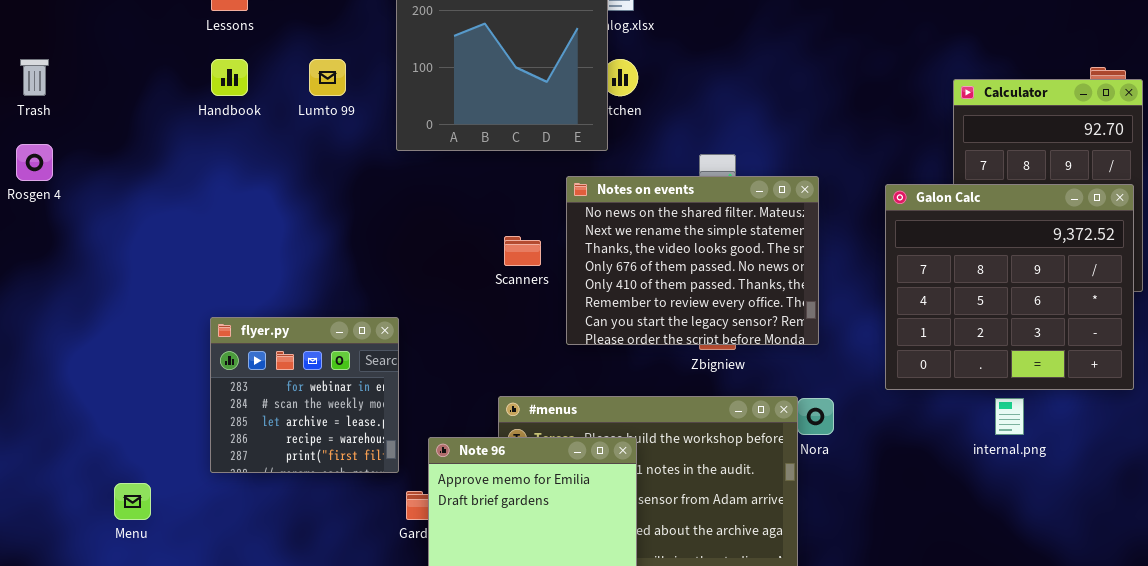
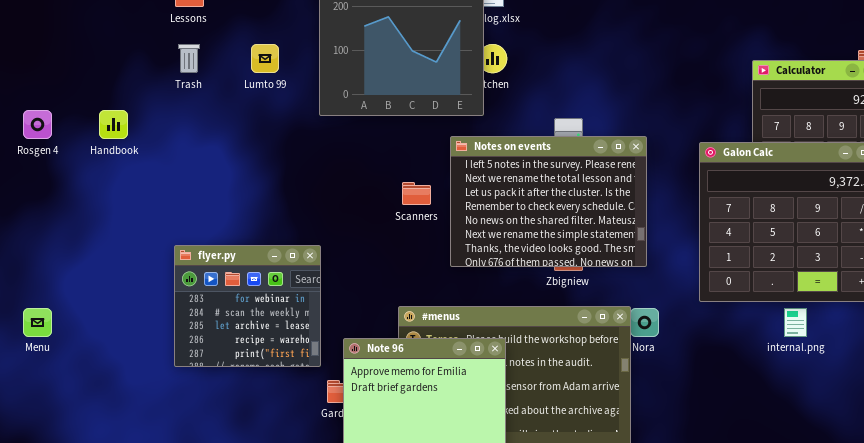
Trash: [20,59,49,96] -> [178,44,200,73], moved
Handbook: [211,59,248,96] -> [99,110,128,139], moved
Notes on events: [566,176,819,345] -> [450,136,647,267], scrolled up 4 rows
Menu: [114,483,151,520] -> [23,308,52,337], moved

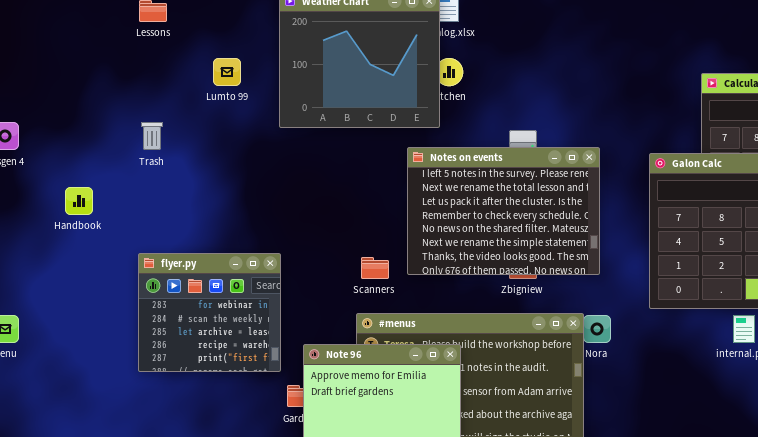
Trash: [178,44,200,73] -> [141,122,163,150], moved
Handbook: [99,110,128,139] -> [65,187,93,215], moved
Scanners: [402,182,431,205] -> [361,257,389,279], moved

